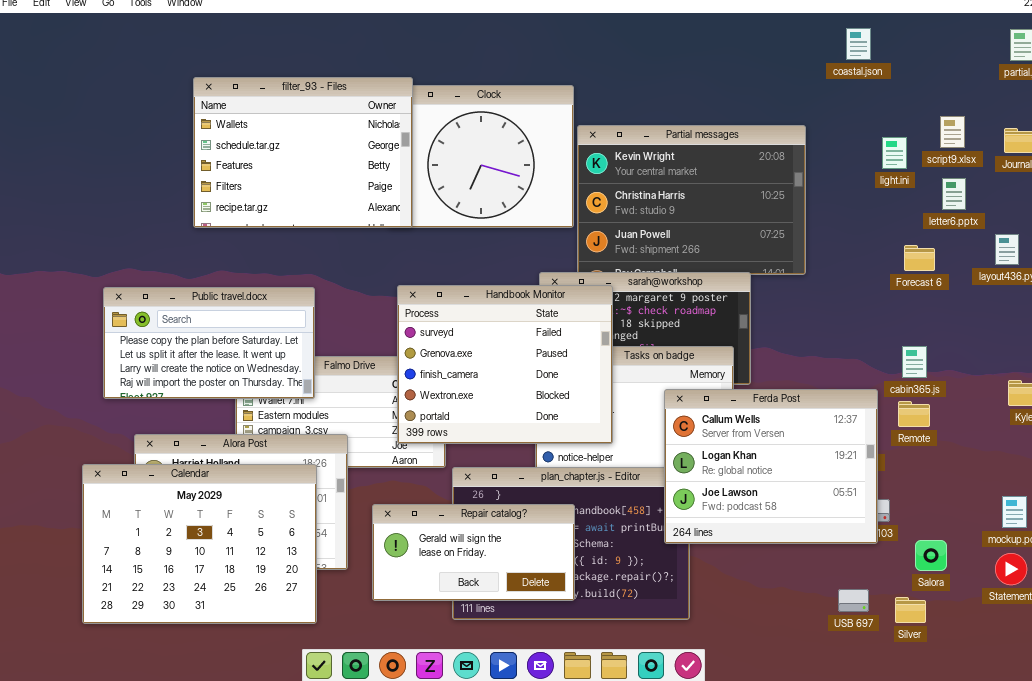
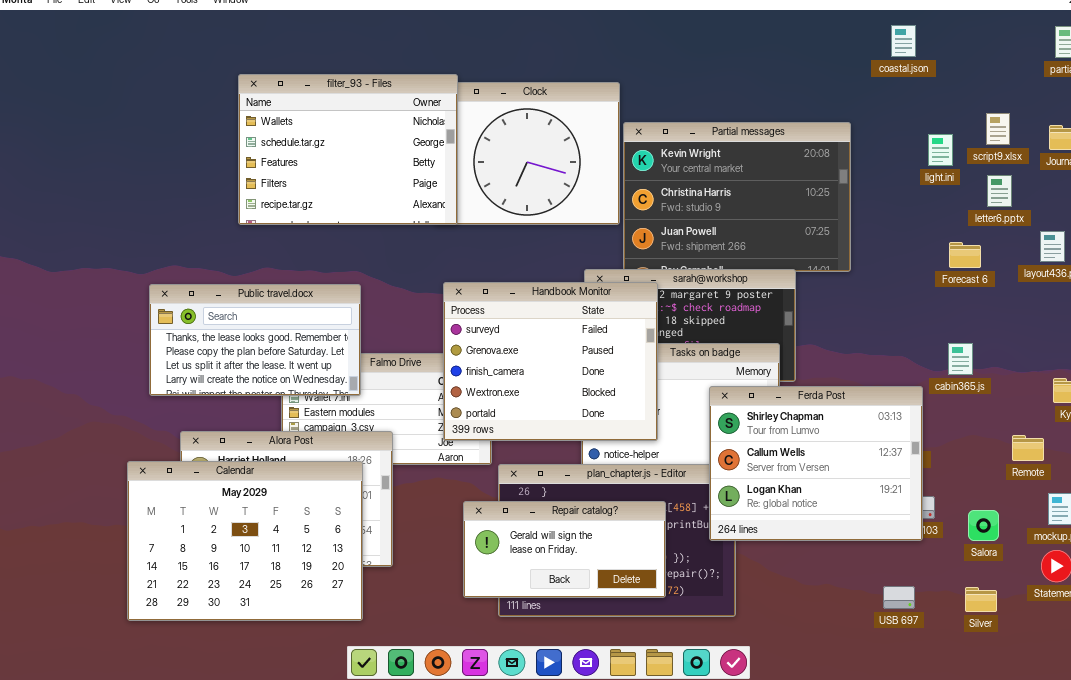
Public travel.docx: [103,287,315,399] -> [149,284,361,396], scrolled up 1 row
Ferda Post: [664,389,878,544] -> [709,386,923,541], scrolled up 1 row
Remote: [898,401,930,427] -> [1012,435,1044,461], moved
Repair catalog?: [372,504,575,601] -> [463,501,666,598], moved
Salora: [915,540,947,571] -> [968,510,999,541], moved
Silver: [895,597,926,623] -> [965,587,997,612], moved

